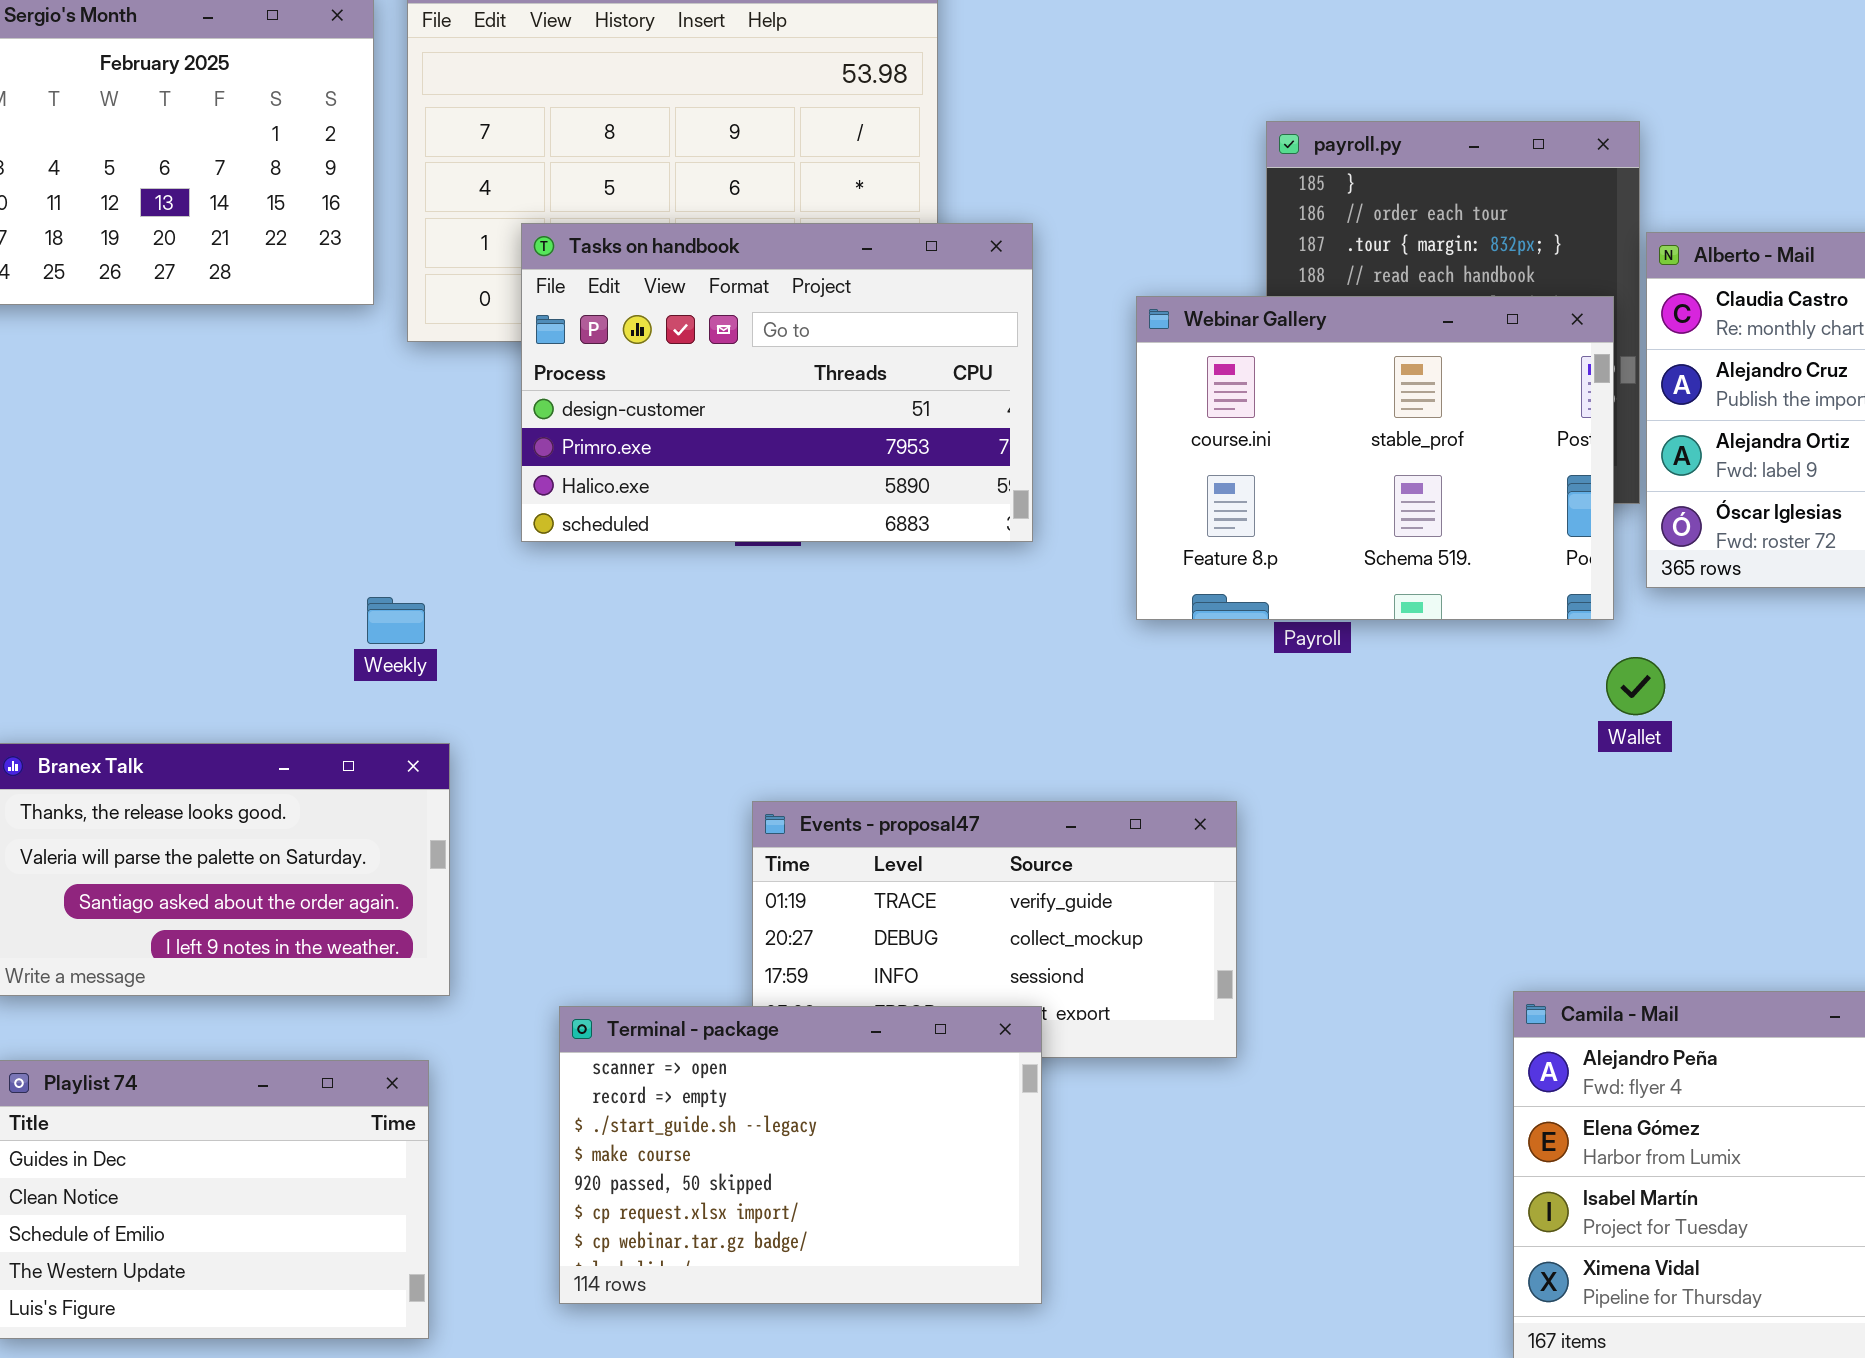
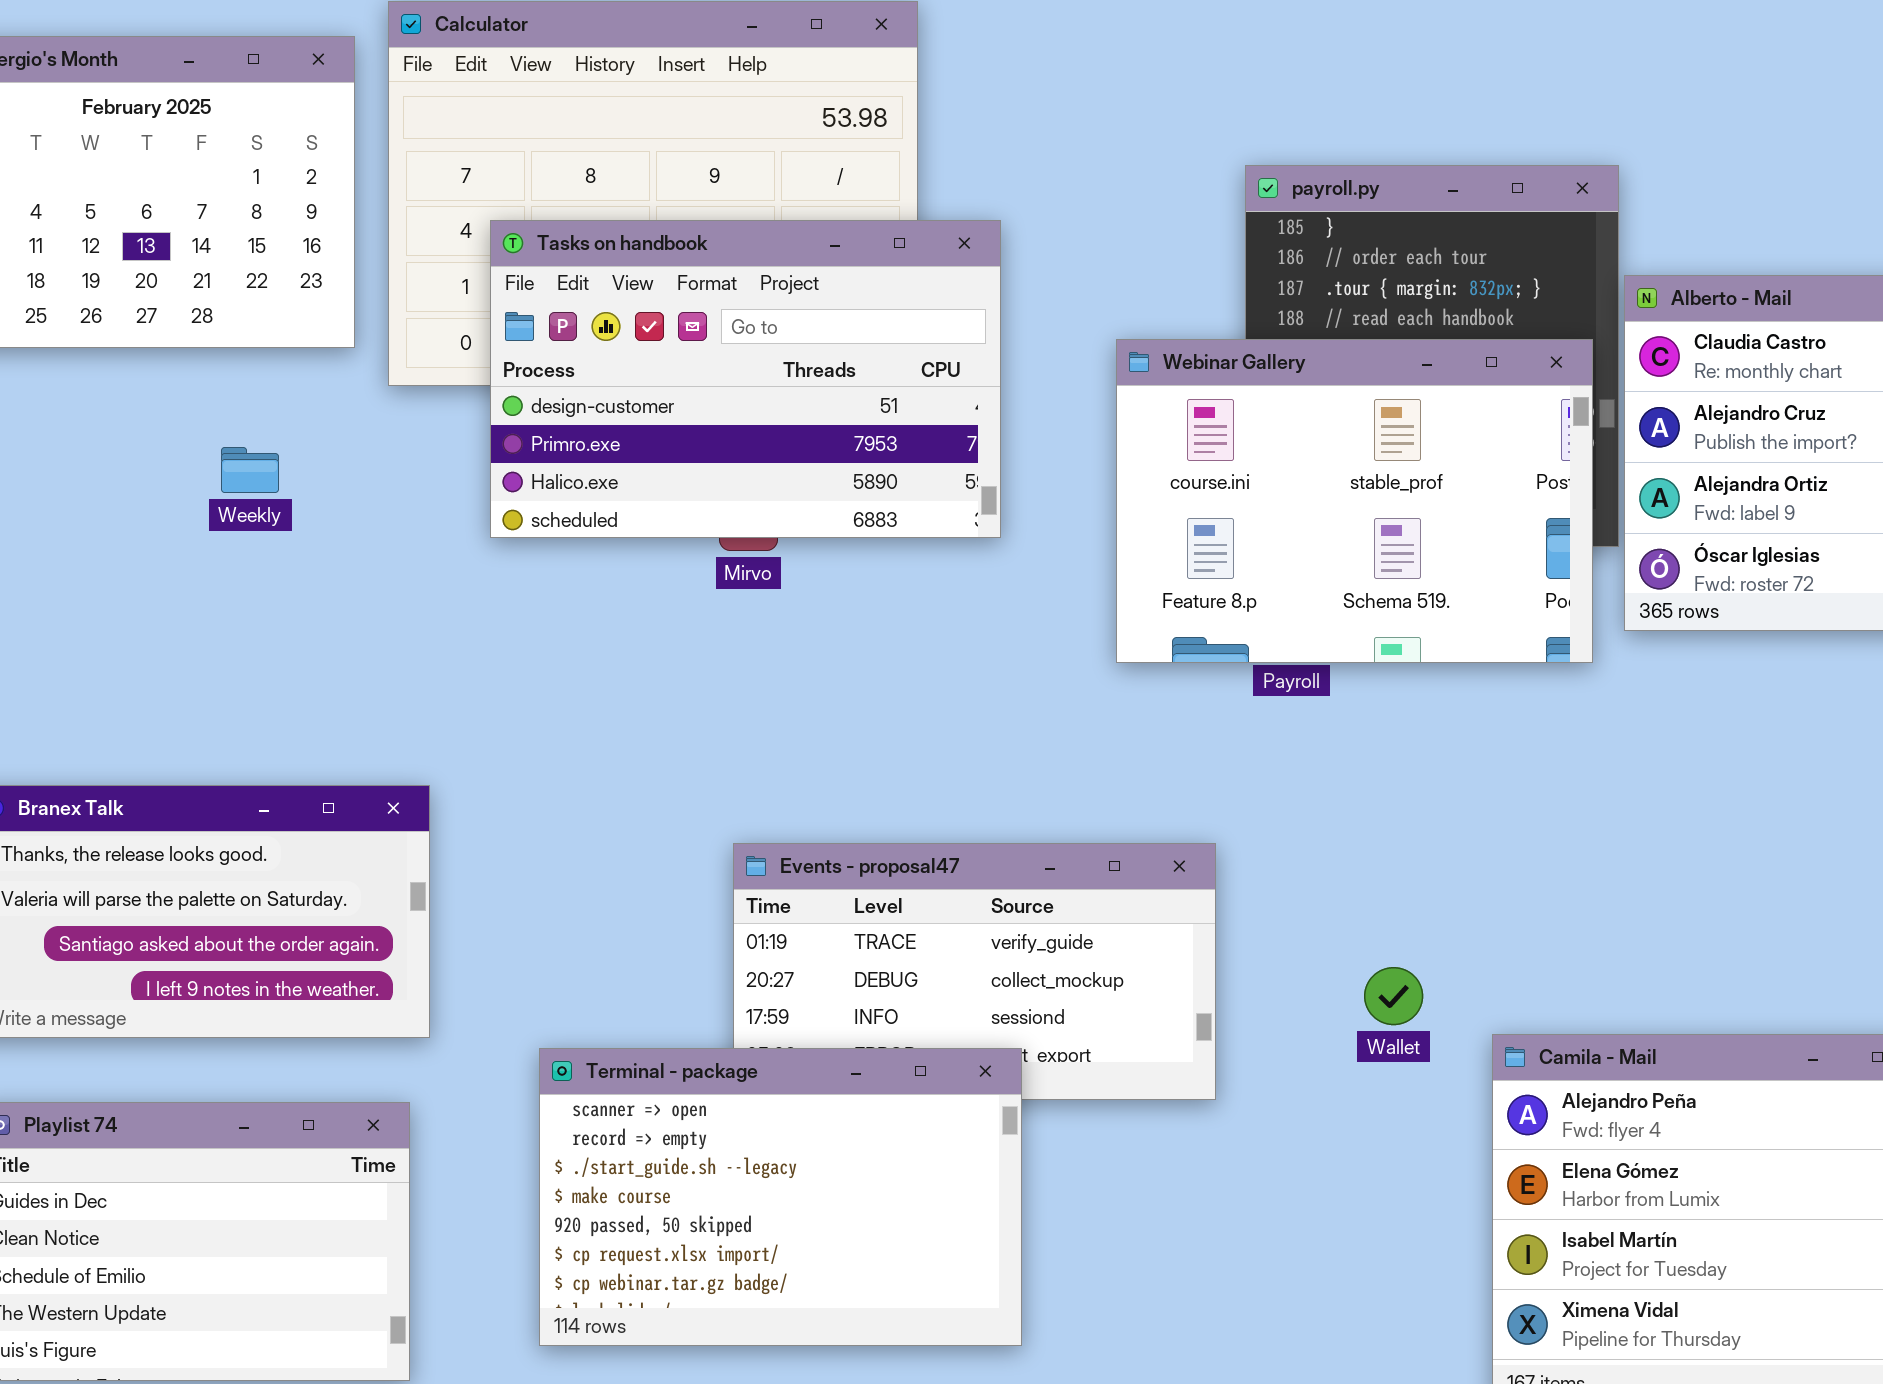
Tasks on handbook: [521,223,1033,542] -> [490,220,1001,538], moved
Weekly: [367,597,425,644] -> [221,447,279,493], moved
Wallet: [1606,657,1665,715] -> [1364,967,1423,1025], moved

